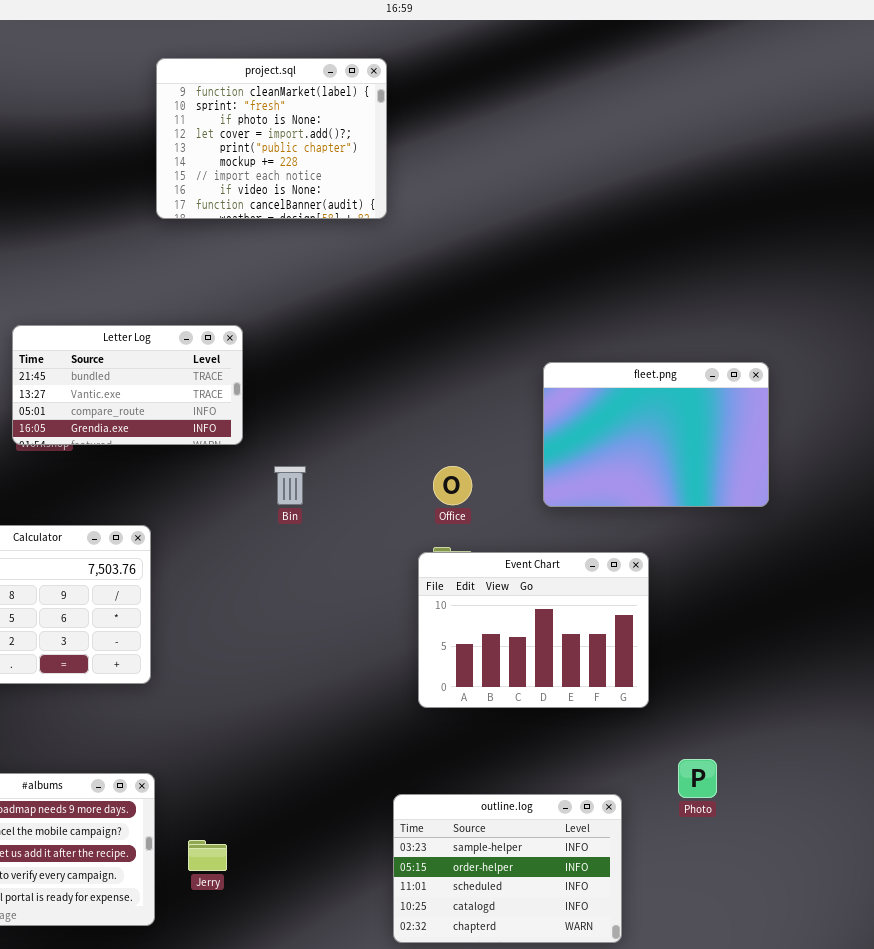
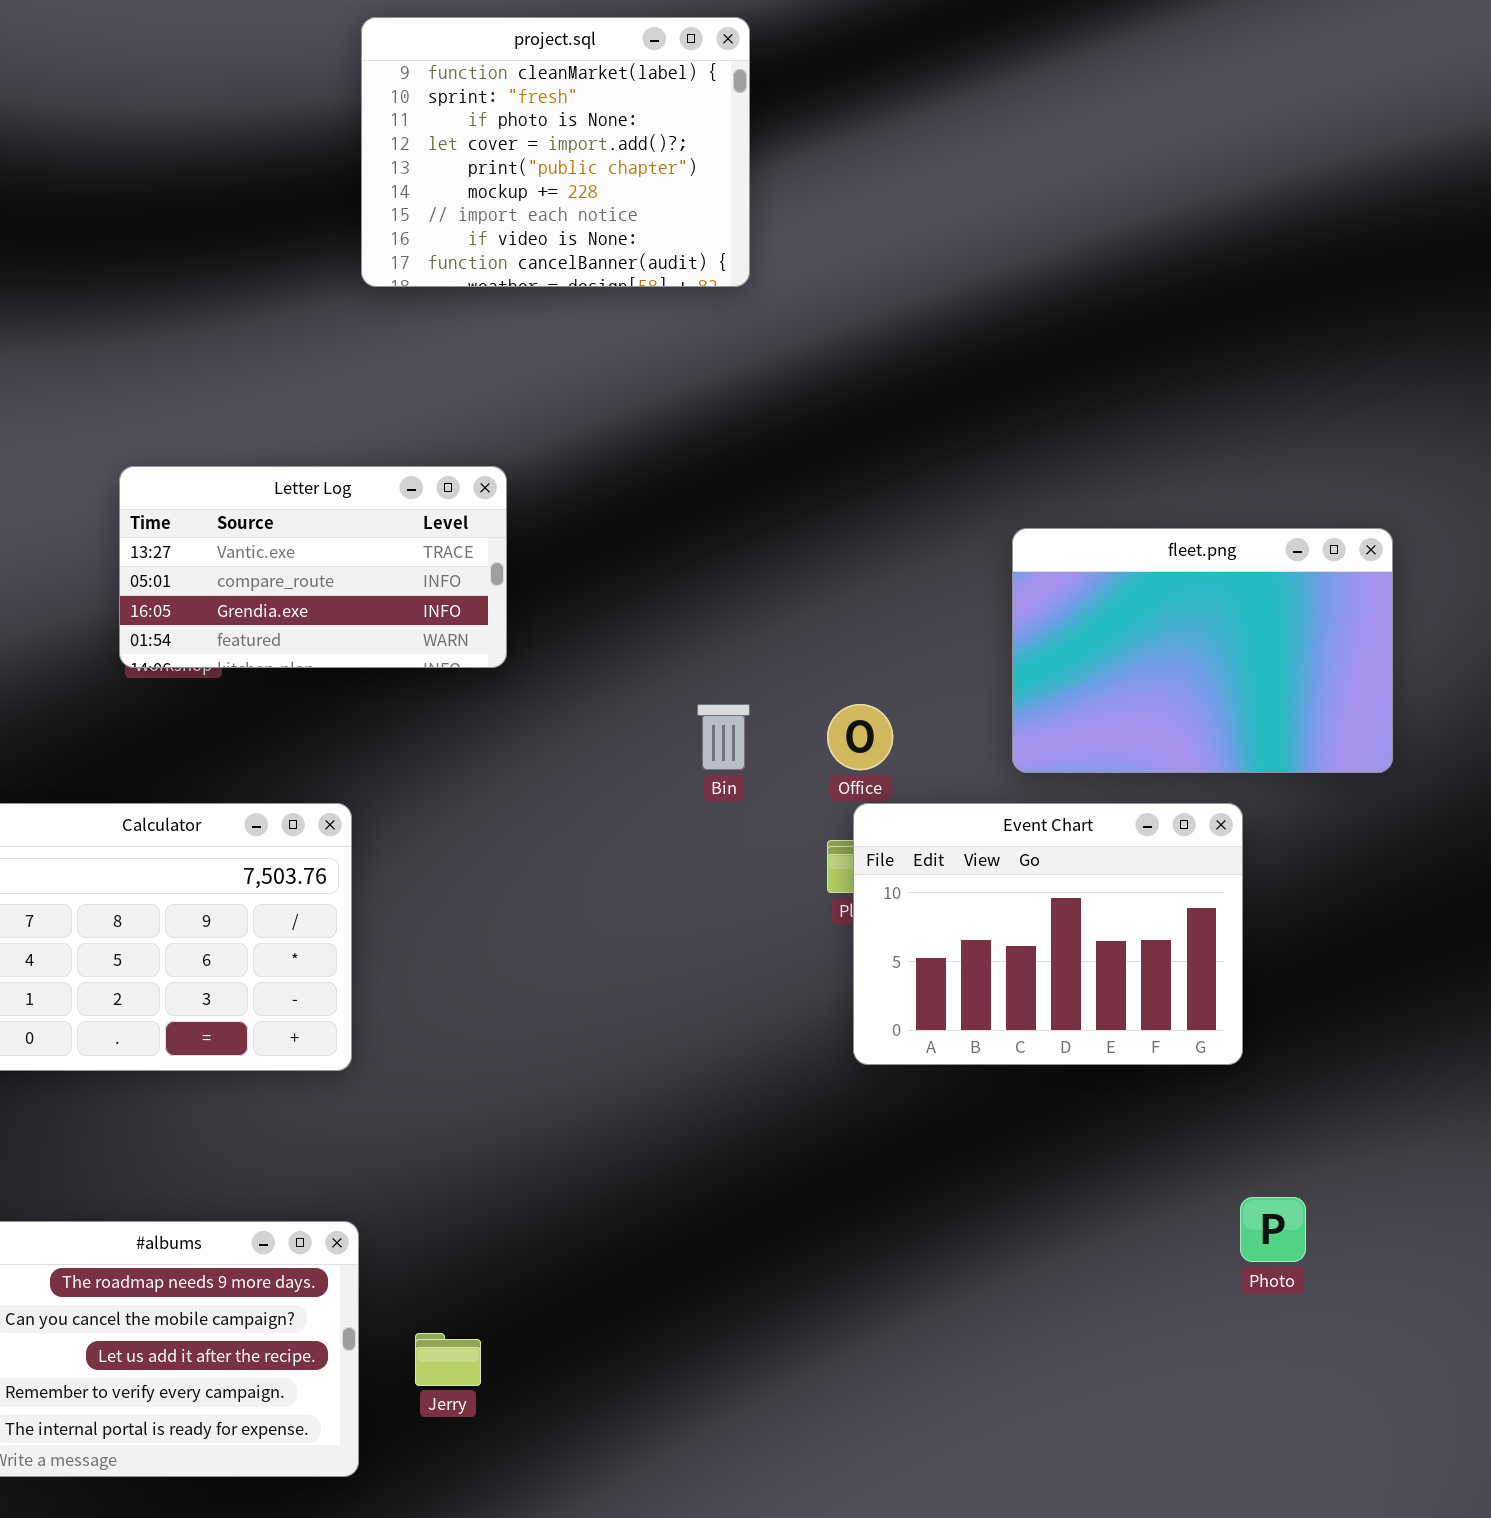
Letter Log: [12,325,243,445] -> [119,466,507,668], scrolled down 1 row
Bin: [274,466,306,505] -> [697,704,750,770], moved
Event Chart: [418,552,649,708] -> [853,803,1243,1065], moved
outline.log: [393,794,622,943] -> none, closed

